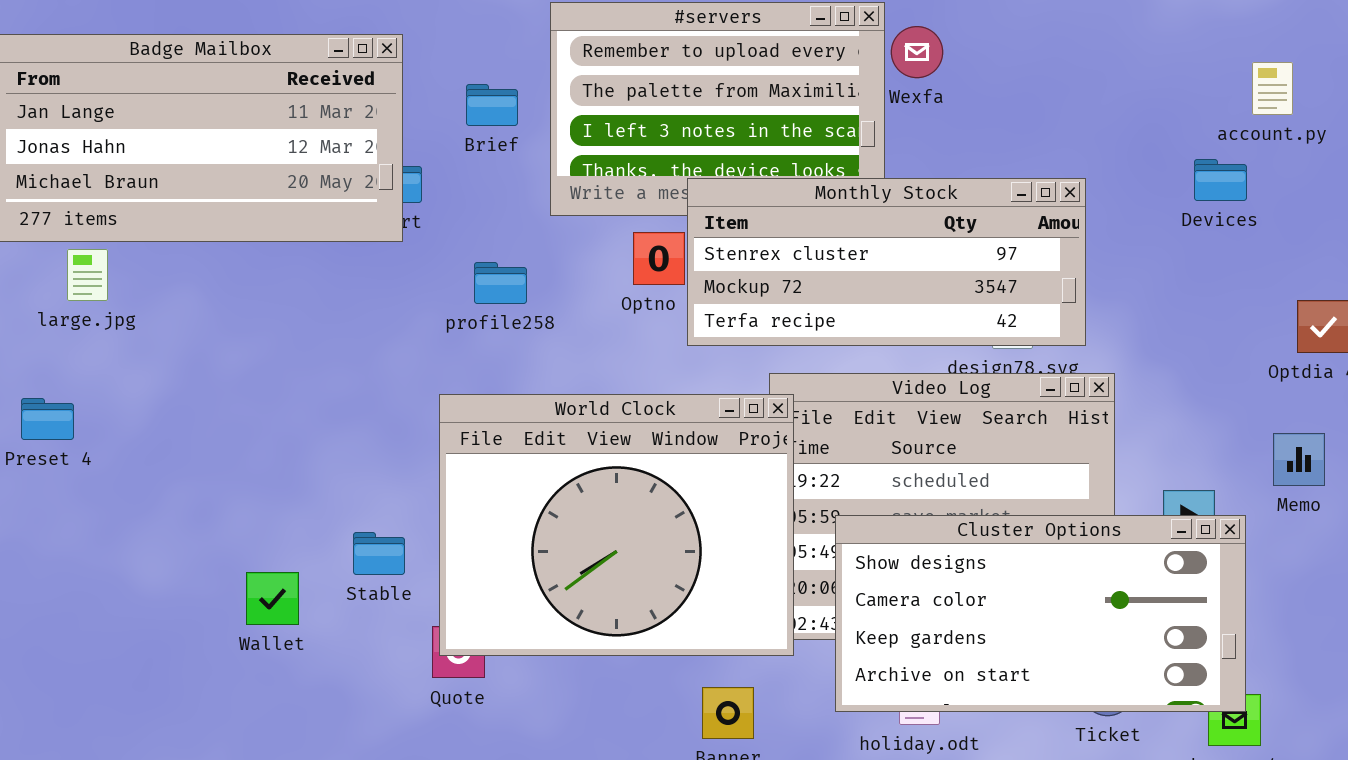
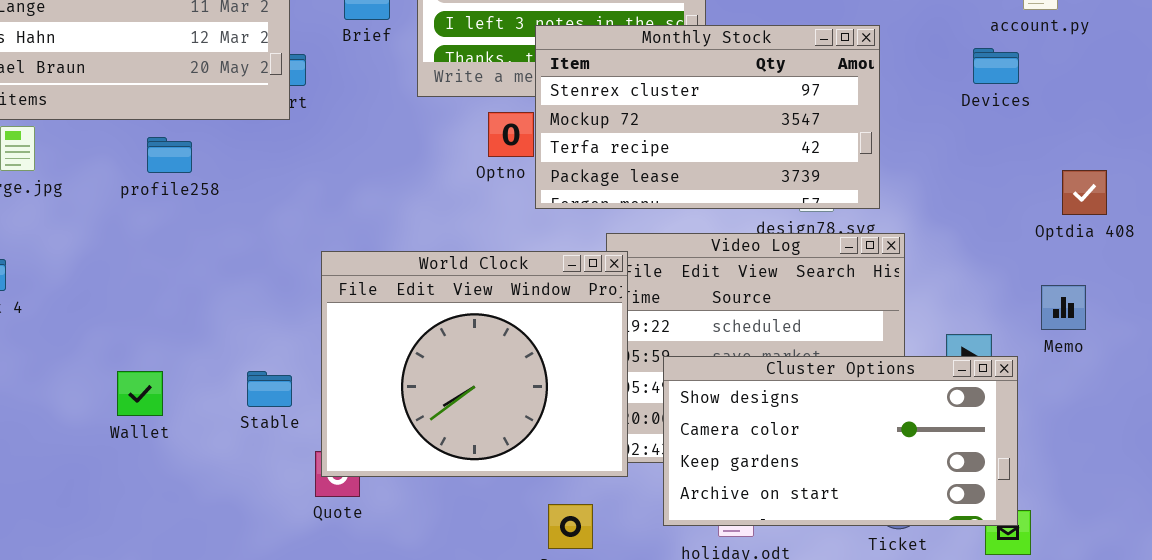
Monthly Stock: [687,178,1086,346] -> [535,25,880,209], resized
profile258: [474,262,527,304] -> [147,137,192,173], moved
Wallet: [246,572,299,625] -> [117,371,163,416], moved

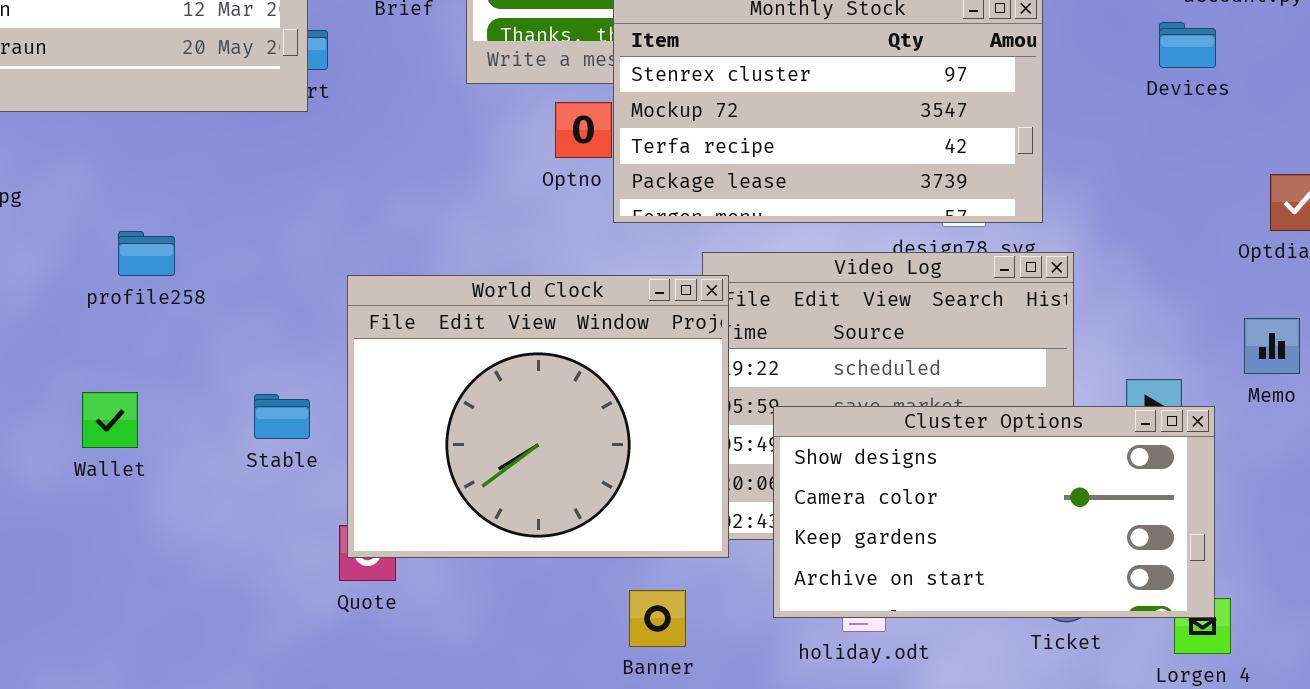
profile258: [147,137,192,173] -> [118,231,175,276], moved
Wallet: [117,371,163,416] -> [82,392,138,448], moved
Stable: [247,371,292,407] -> [254,394,310,439], moved

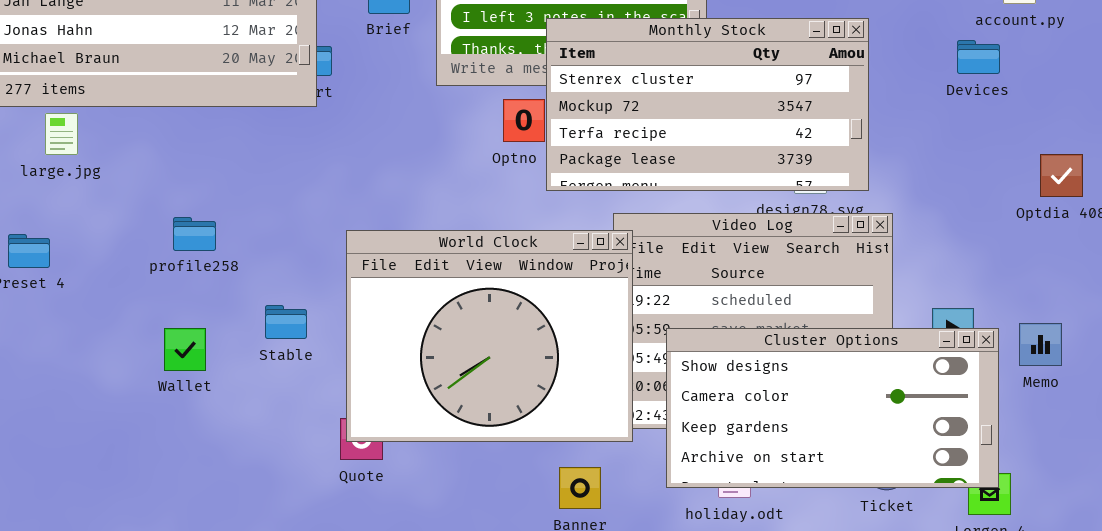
profile258: [118,231,175,276] -> [173,217,216,251], moved
Memo: [1244,318,1300,374] -> [1019,323,1062,366], moved
Wallet: [82,392,138,448] -> [164,328,206,371], moved
Stable: [254,394,310,439] -> [265,305,307,339], moved

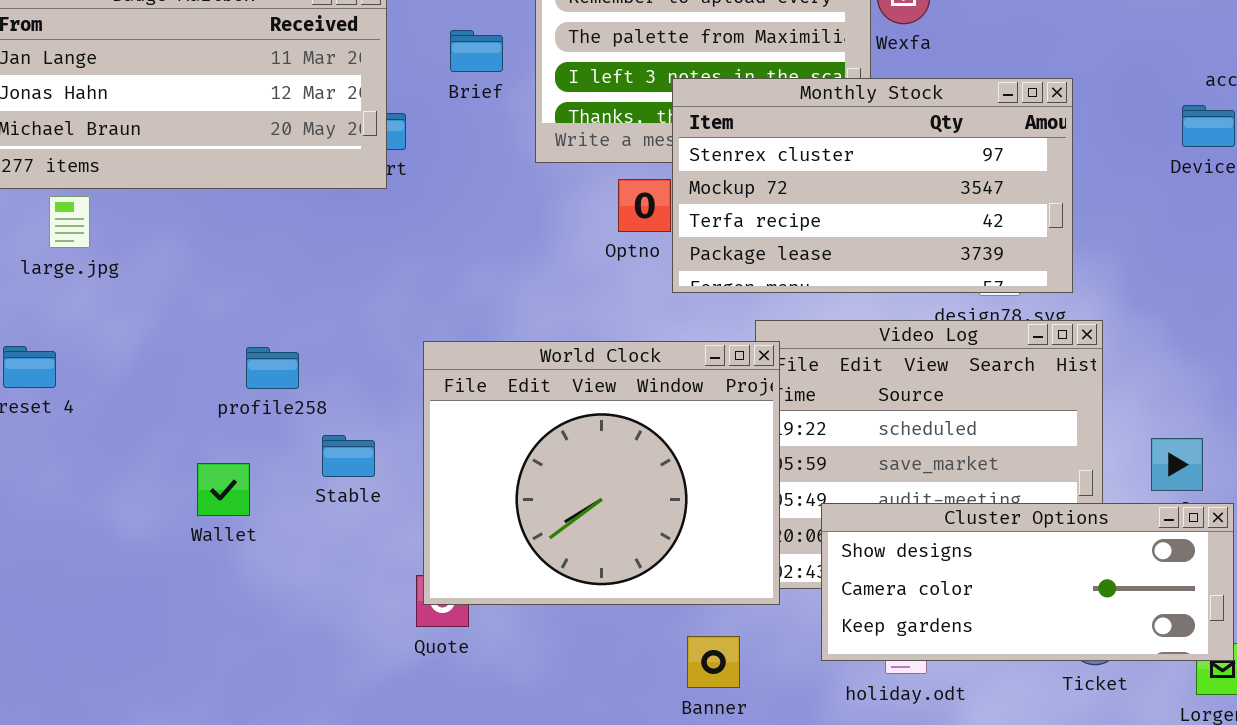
profile258: [173,217,216,251] -> [246,347,299,389], moved
Cluster Options: [666,328,999,488] -> [821,503,1234,661], resized

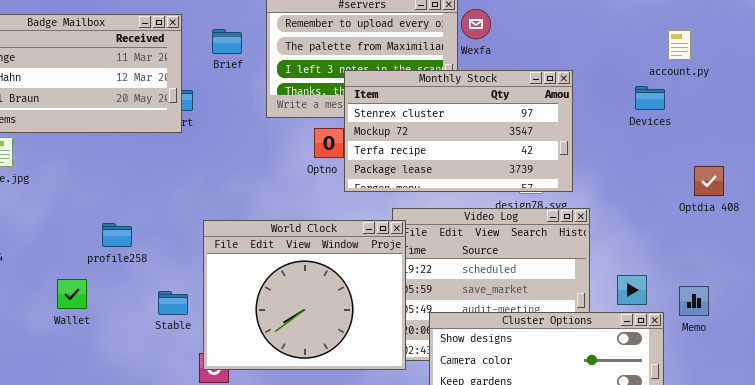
Brief: [450,30,503,72] -> [212,29,242,54], moved
Stable: [322,435,375,477] -> [158,291,188,315], moved
Wallet: [197,463,250,516] -> [57,279,87,309], moved

